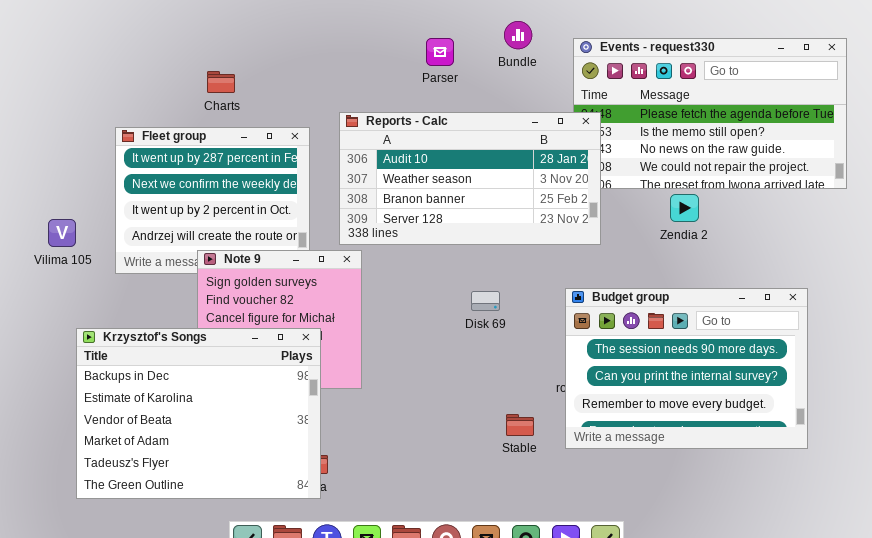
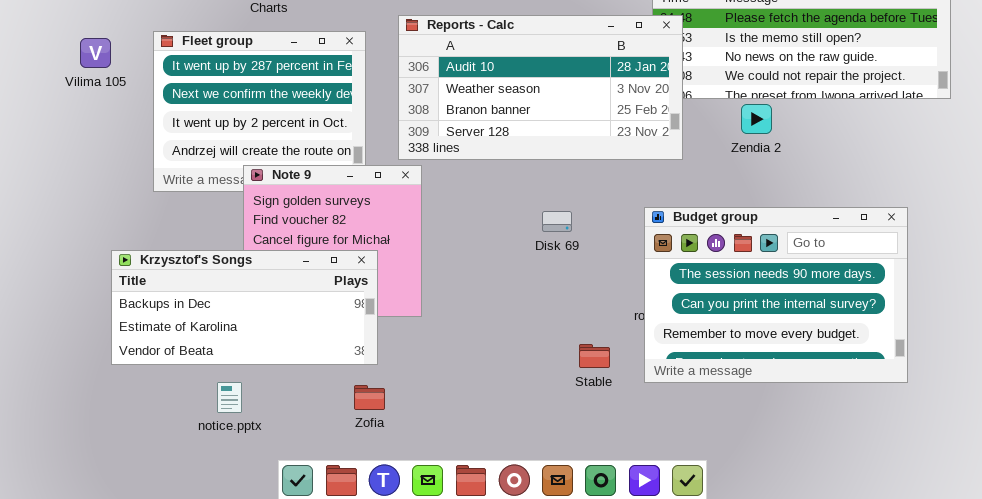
Zendia 2: [670,194,699,222] -> [741,104,772,134], moved
Vilima 105: [48,219,76,247] -> [80,38,111,68], moved
Krzysztof's Songs: [76,328,321,499] -> [111,250,378,365], resized

